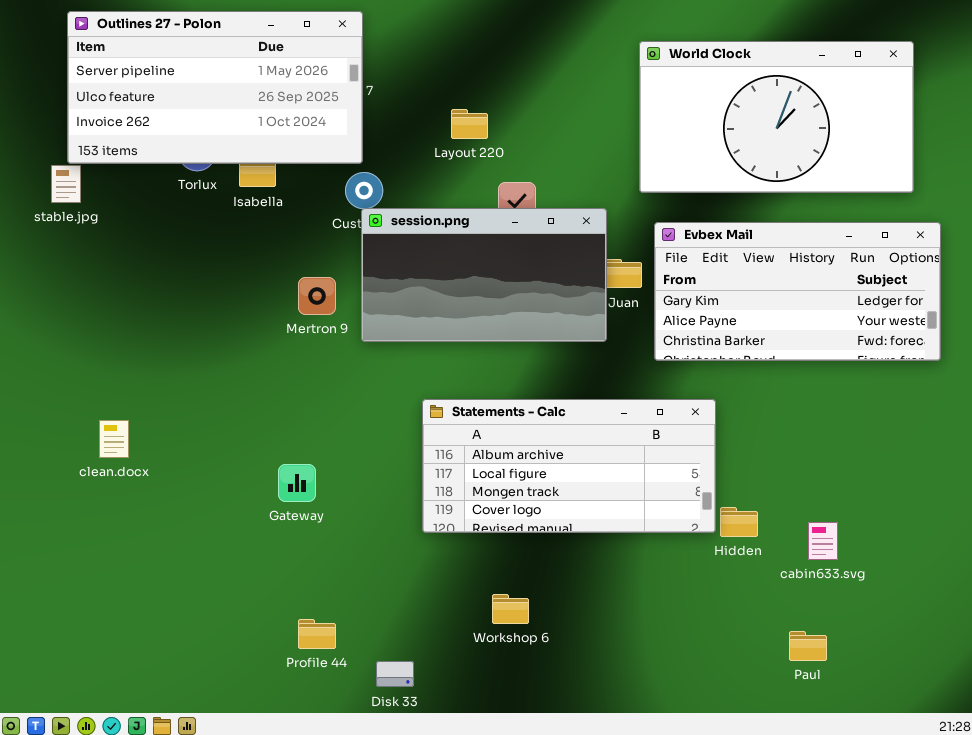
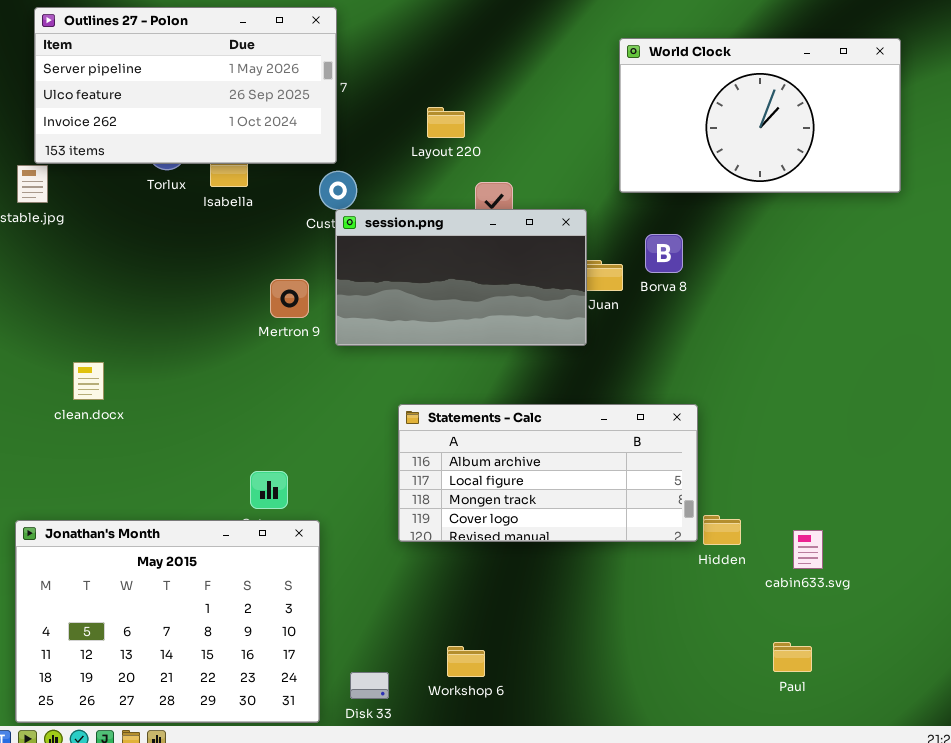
Evbex Mail: [654,222,941,361] -> none, closed
clean.docx: [99,420,129,458] -> [73,362,104,400], moved
Jonathan's Month: none -> [15,520,320,723], opened
Workshop 6: [492,594,529,624] -> [447,646,485,677], moved

